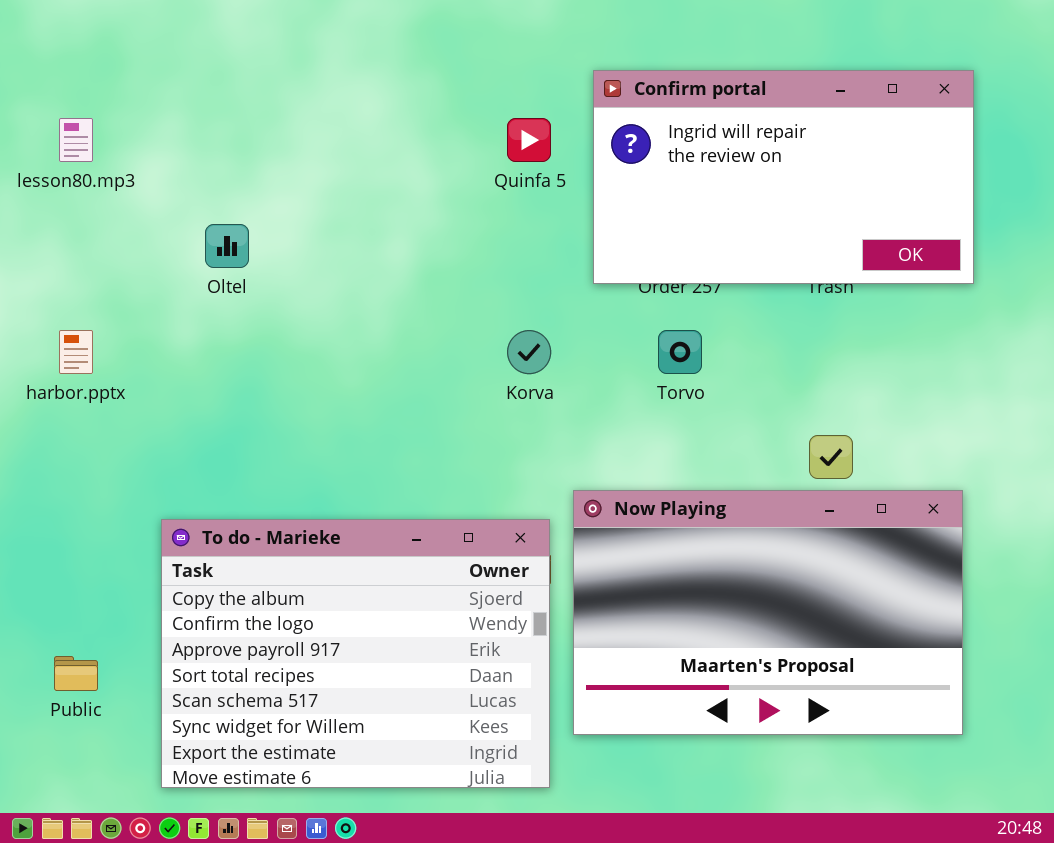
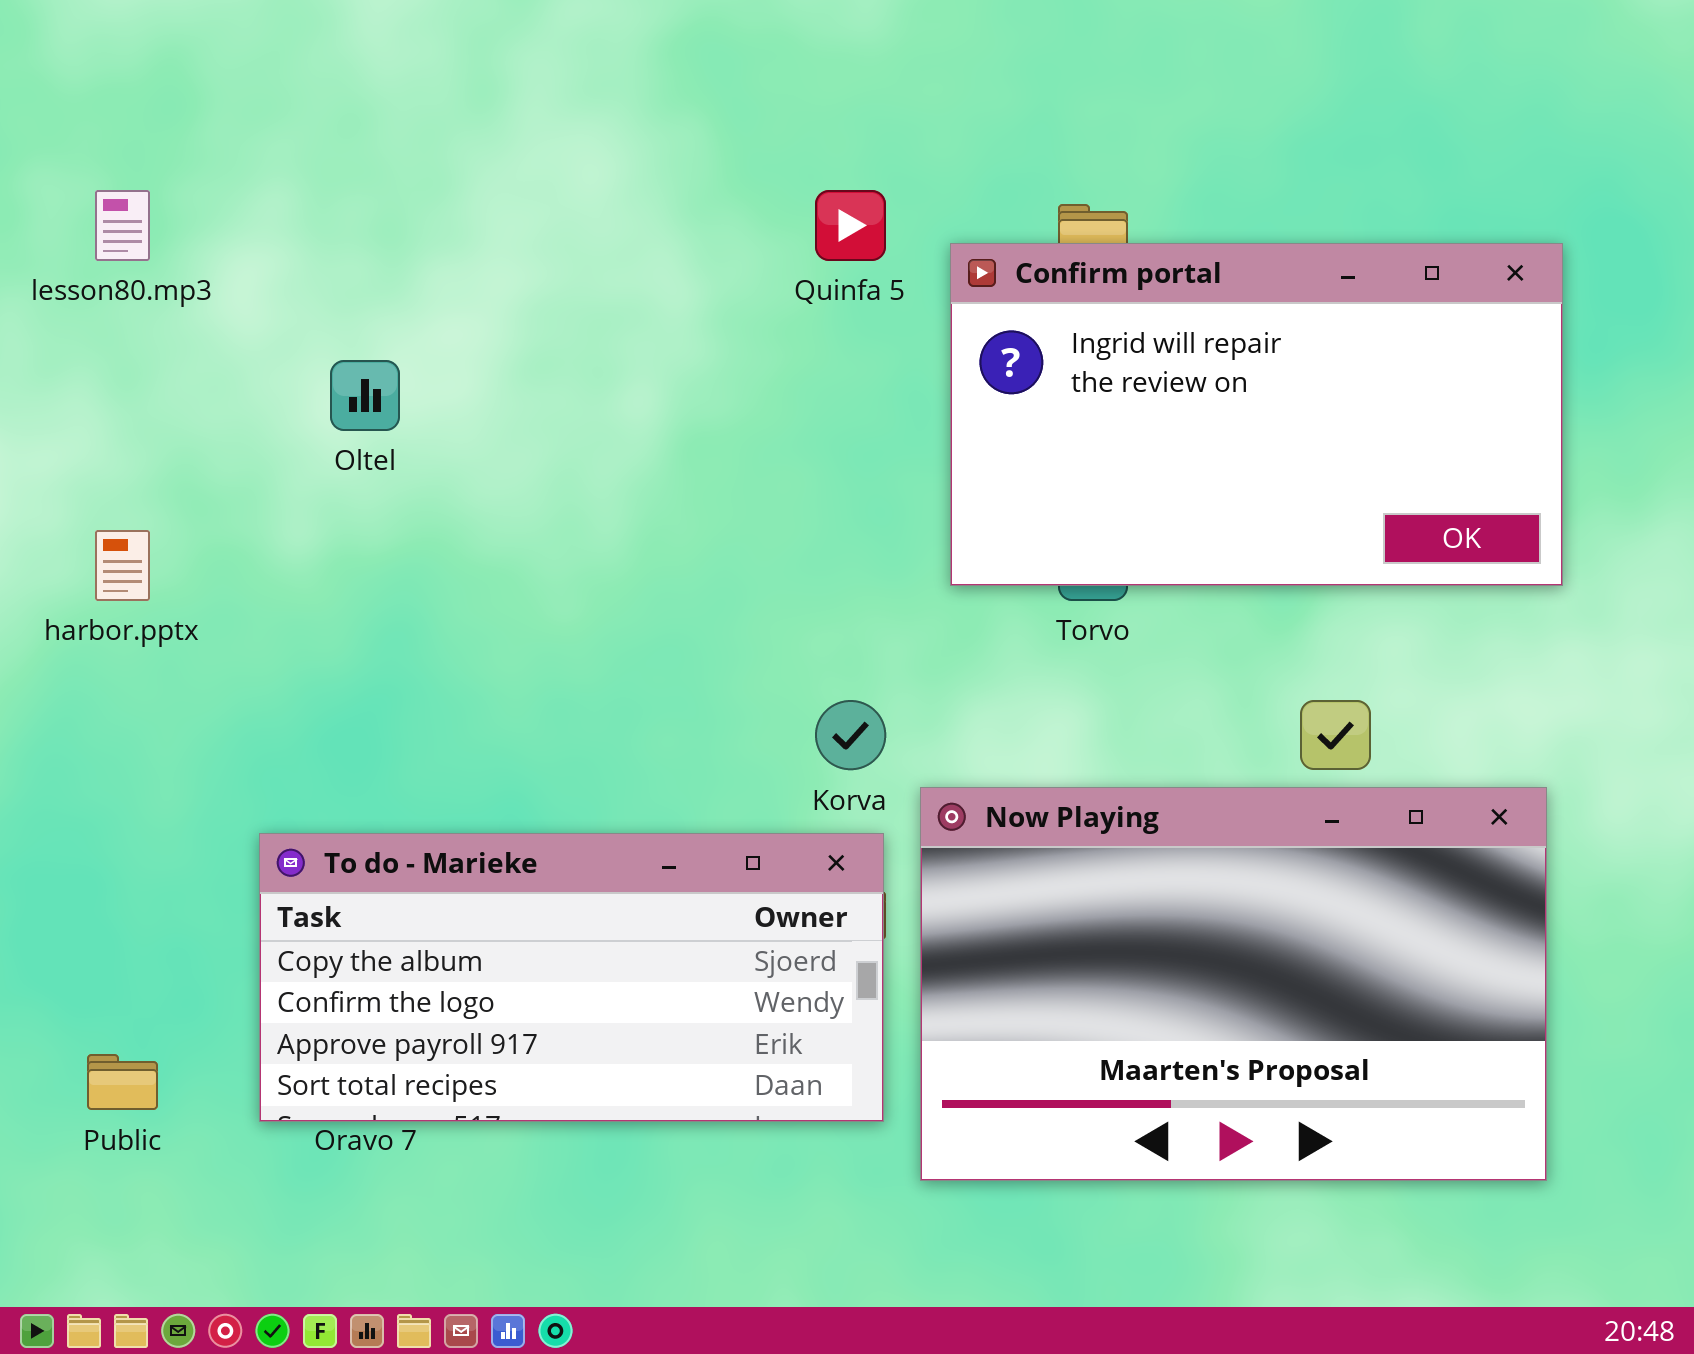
Confirm portal: [593,70,974,284] -> [950,243,1563,586], moved
Korva: [507,330,551,374] -> [815,700,886,770], moved
To do - Marieke: [161,519,550,788] -> [259,833,884,1122], resized

